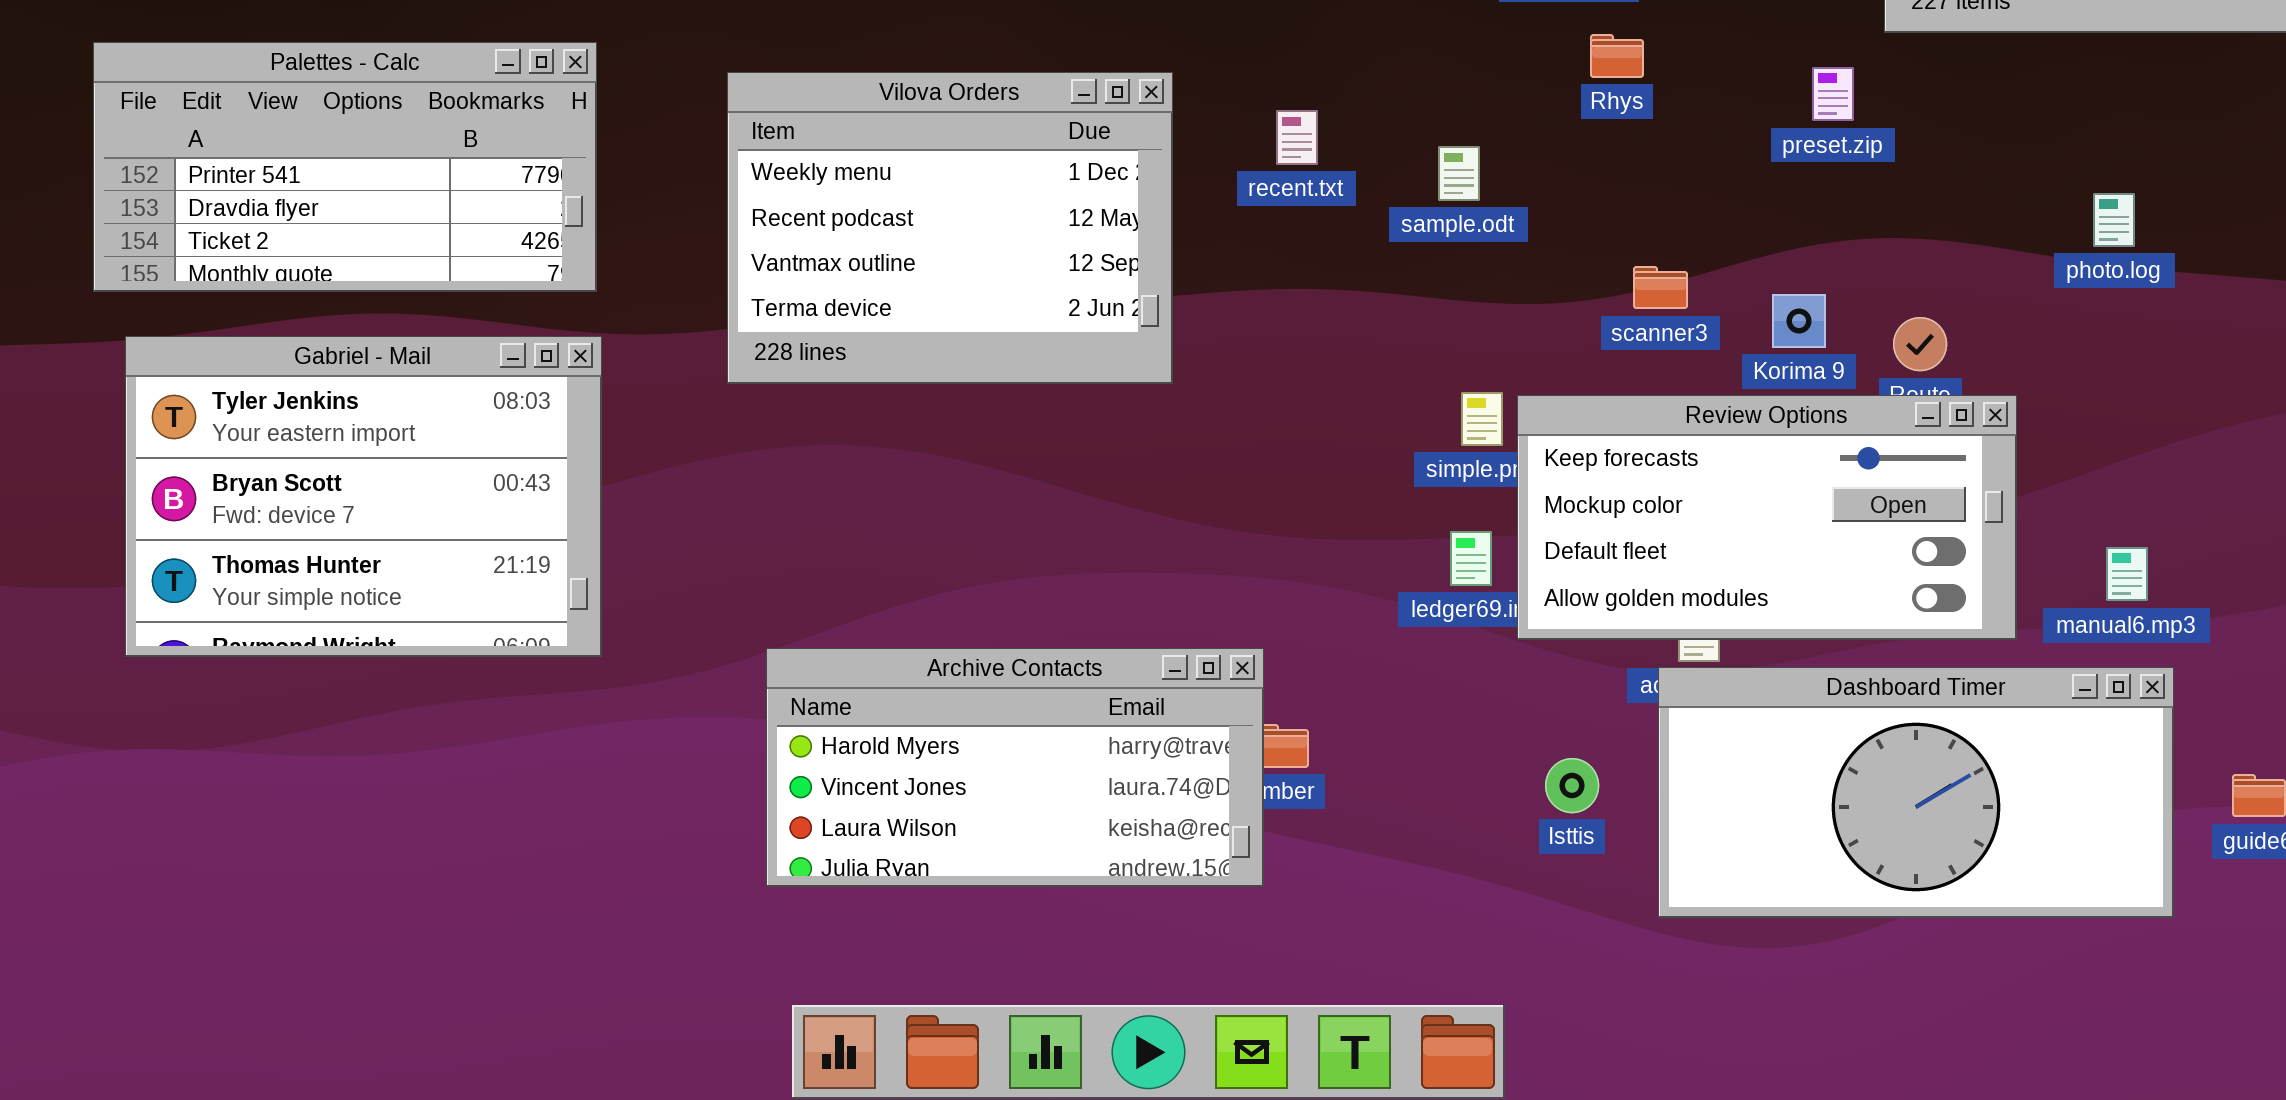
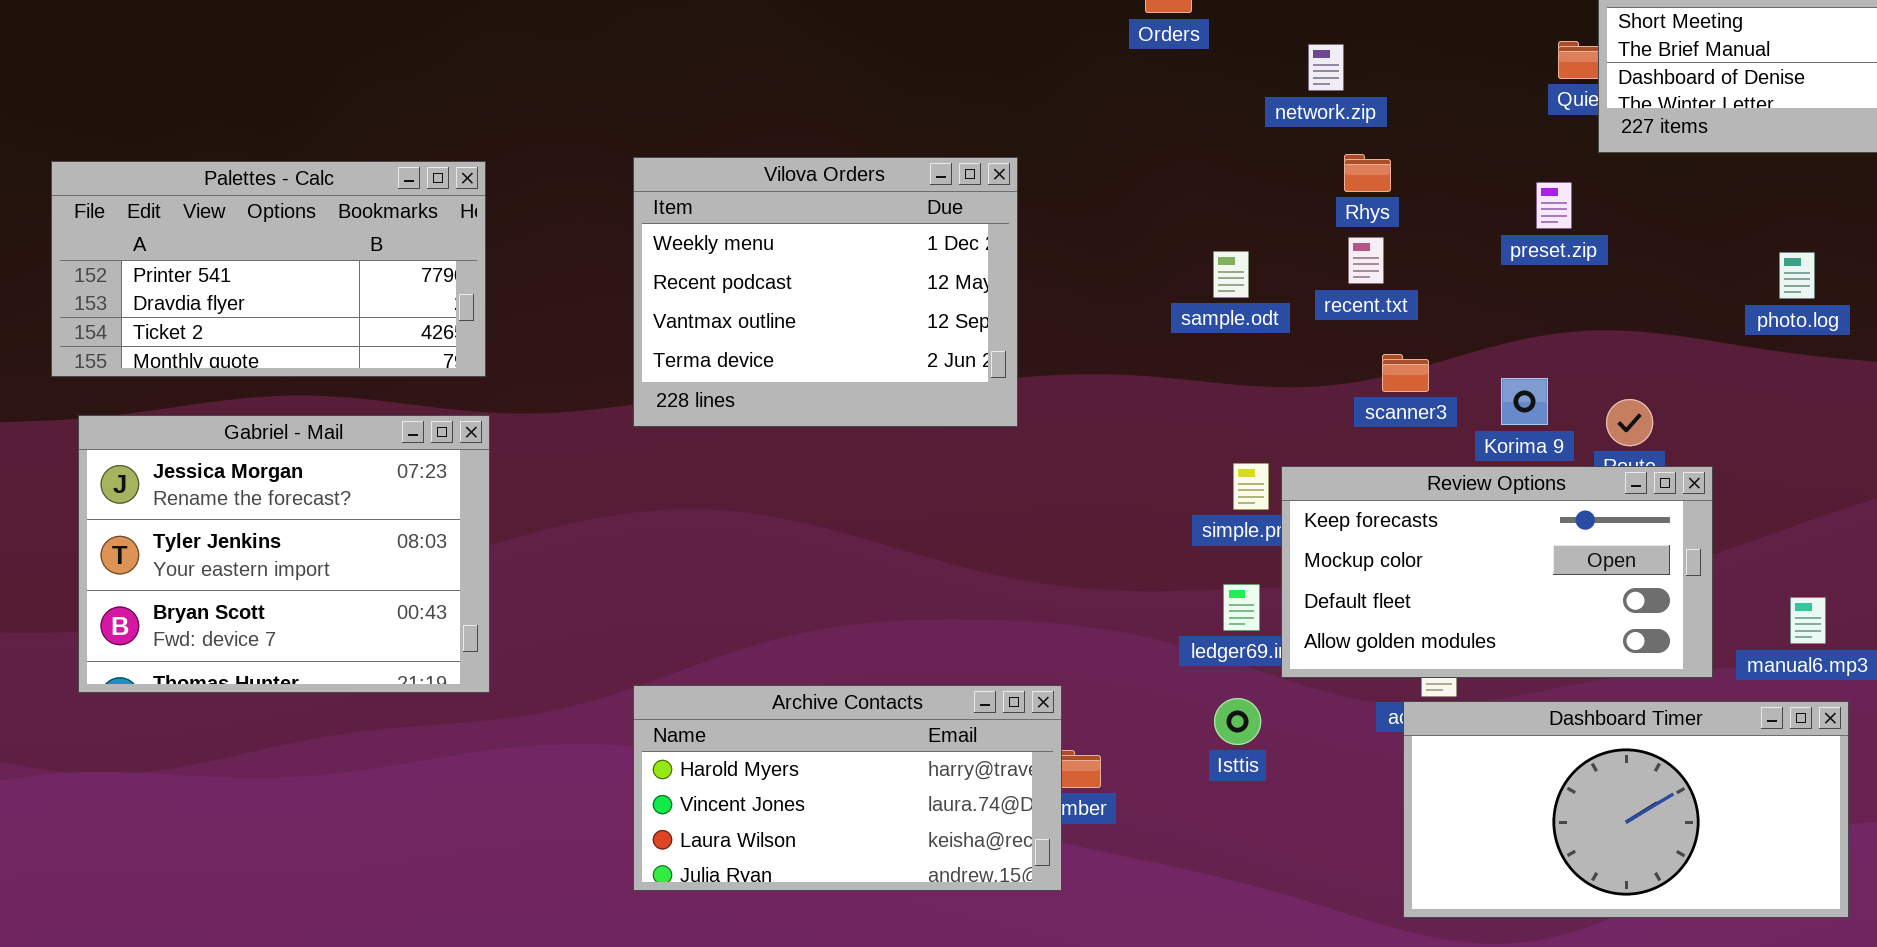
Vilova Orders: [727,72,1173,384] -> [633,157,1018,427], moved
recent.txt: [1276,110,1318,165] -> [1348,237,1384,284], moved
photo.log: [2093,193,2135,247] -> [1779,252,1815,299], moved
Gabriel - Mail: [125,336,602,657] -> [78,415,490,693], scrolled up 1 row
Isttis: [1545,758,1599,813] -> [1214,698,1261,745], moved

